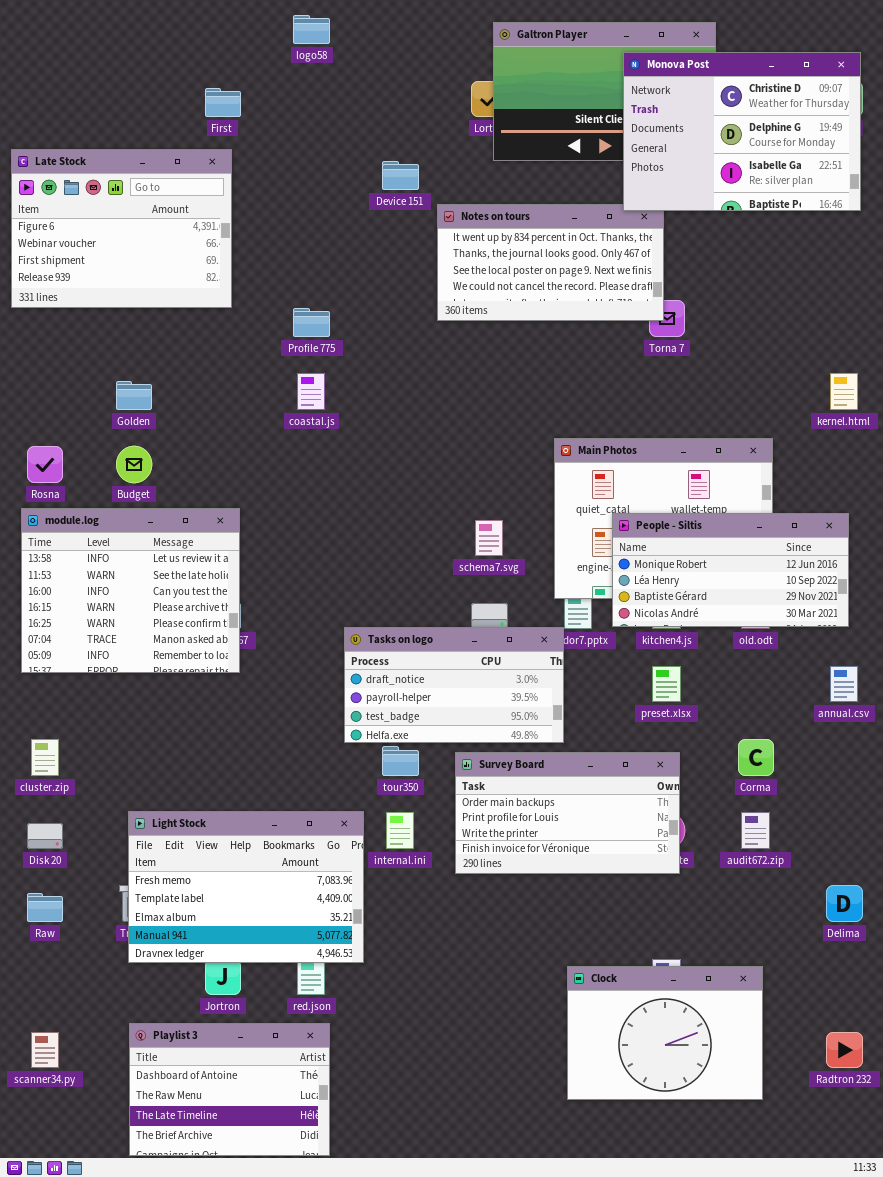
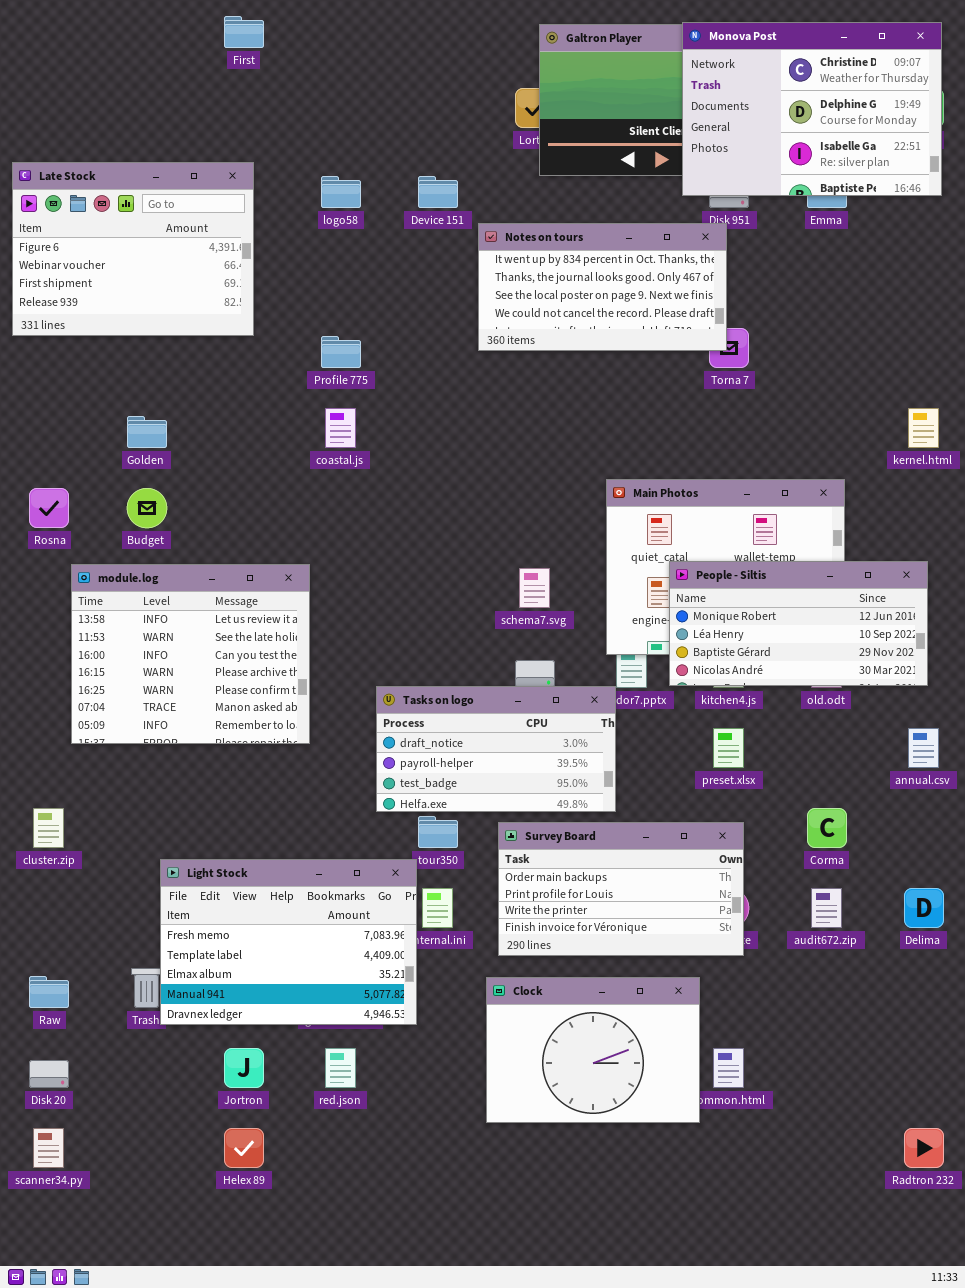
logo58: [293,15,330,44] -> [321,176,361,208], moved
Monova Post: [623,52,861,211] -> [682,22,942,196], moved
First: [205,88,241,117] -> [224,16,264,48], moved
module.log: [21,508,240,673] -> [71,564,310,744], moved
Light Stock: [128,811,364,963] -> [160,859,417,1025], moved
Disk 20: [27,823,63,849] -> [29,1060,69,1088], moved
Delima: [826,885,863,922] -> [904,888,944,928], moved
Clock: [567,966,763,1100] -> [486,977,700,1123], moved
Playlist 3: [129,1023,330,1156] -> none, closed

